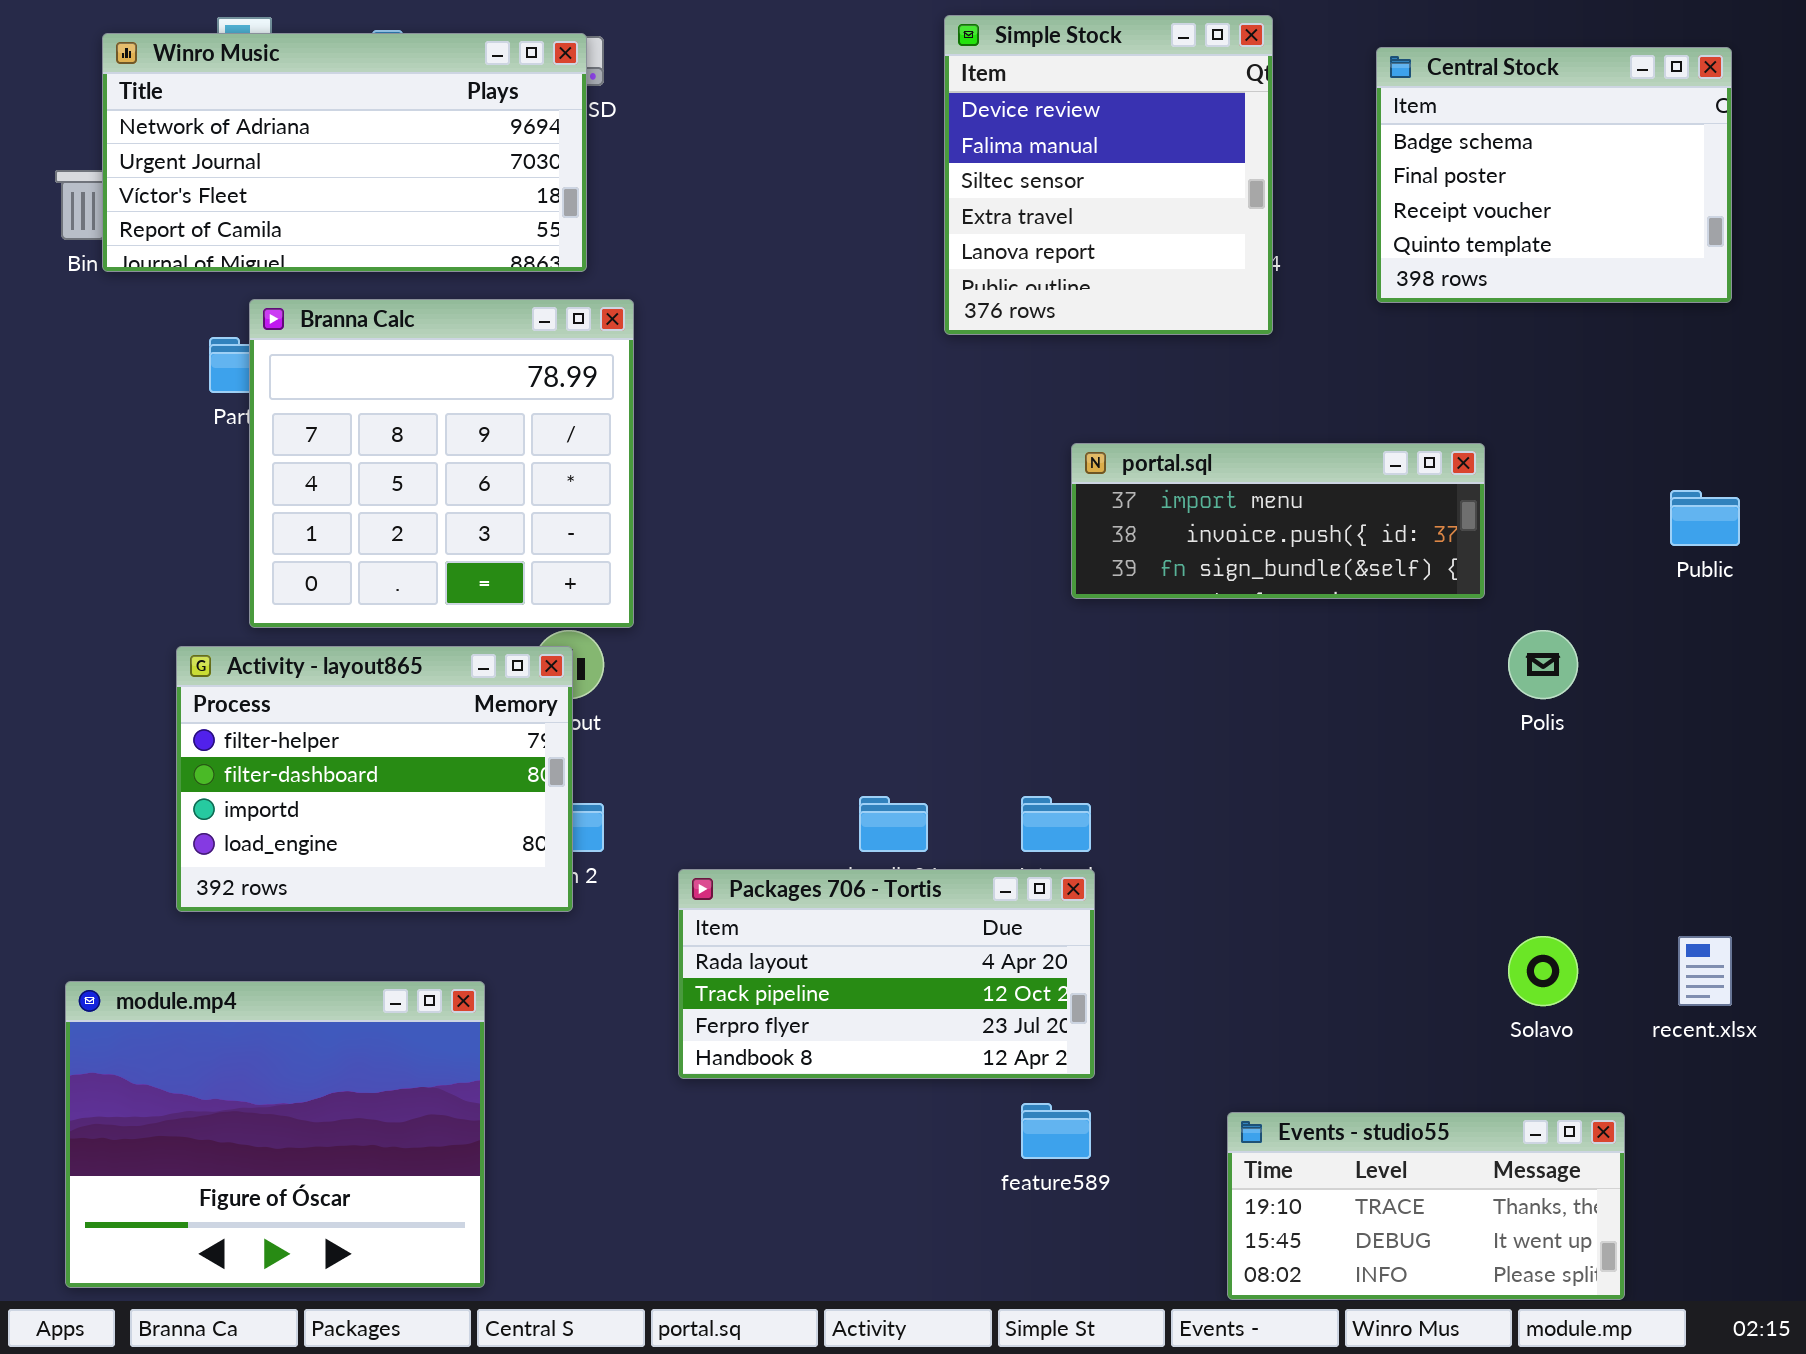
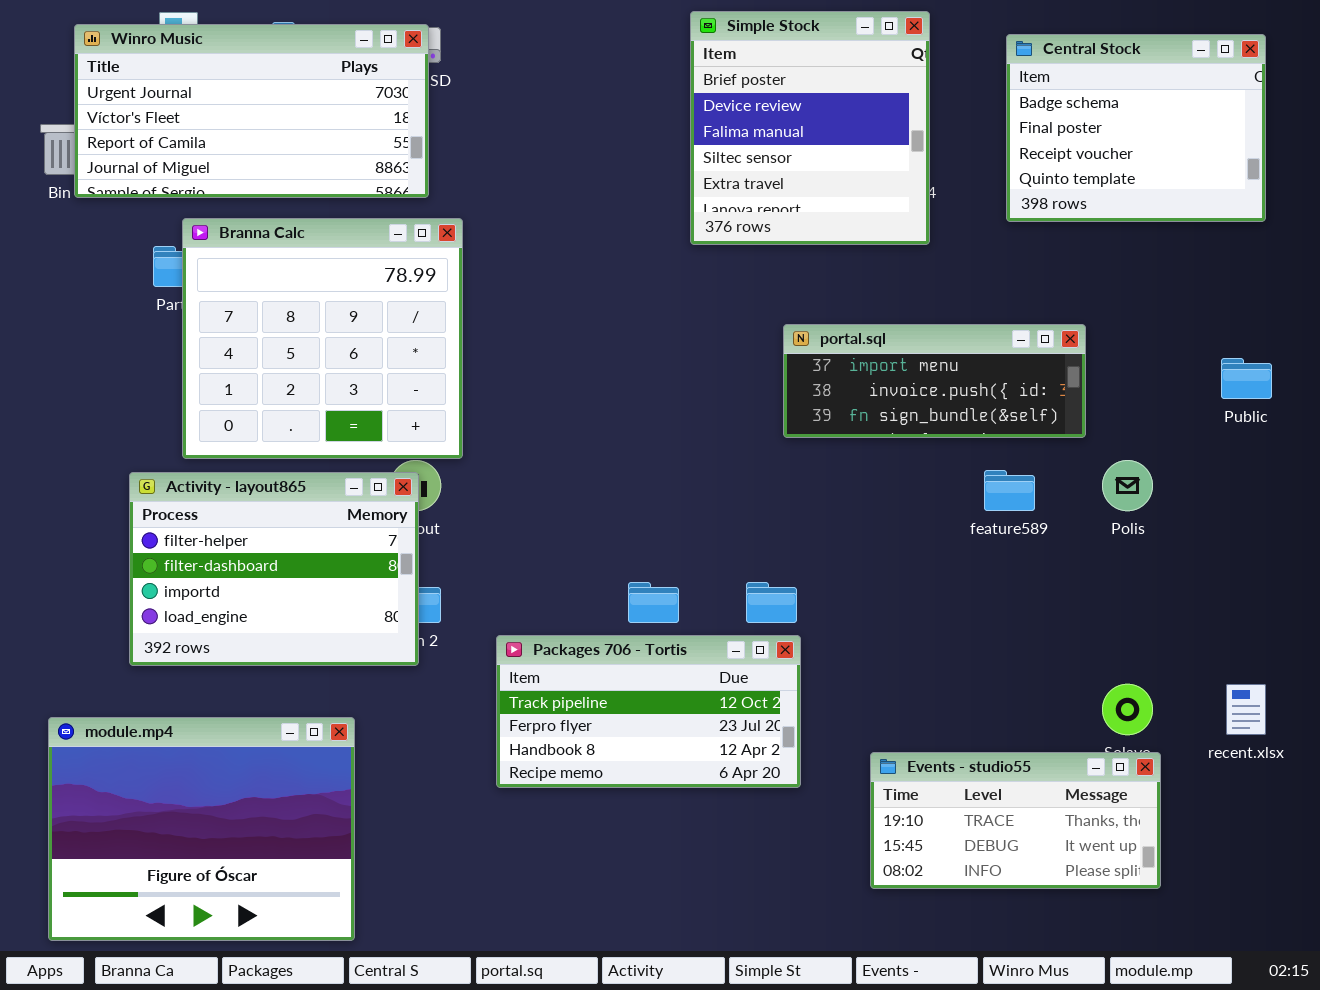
Simple Stock: [944,15,1273,335] -> [690,11,930,245], scrolled up 1 row
Winro Music: [102,33,587,272] -> [74,24,429,198], scrolled down 1 row
Packages 706 - Tortis: [678,869,1095,1079] -> [496,635,801,788], scrolled down 1 row
feature589: [1021,1103,1091,1159] -> [984,470,1035,511], moved
Events - studio55: [1227,1112,1625,1300] -> [870,752,1161,889], moved

